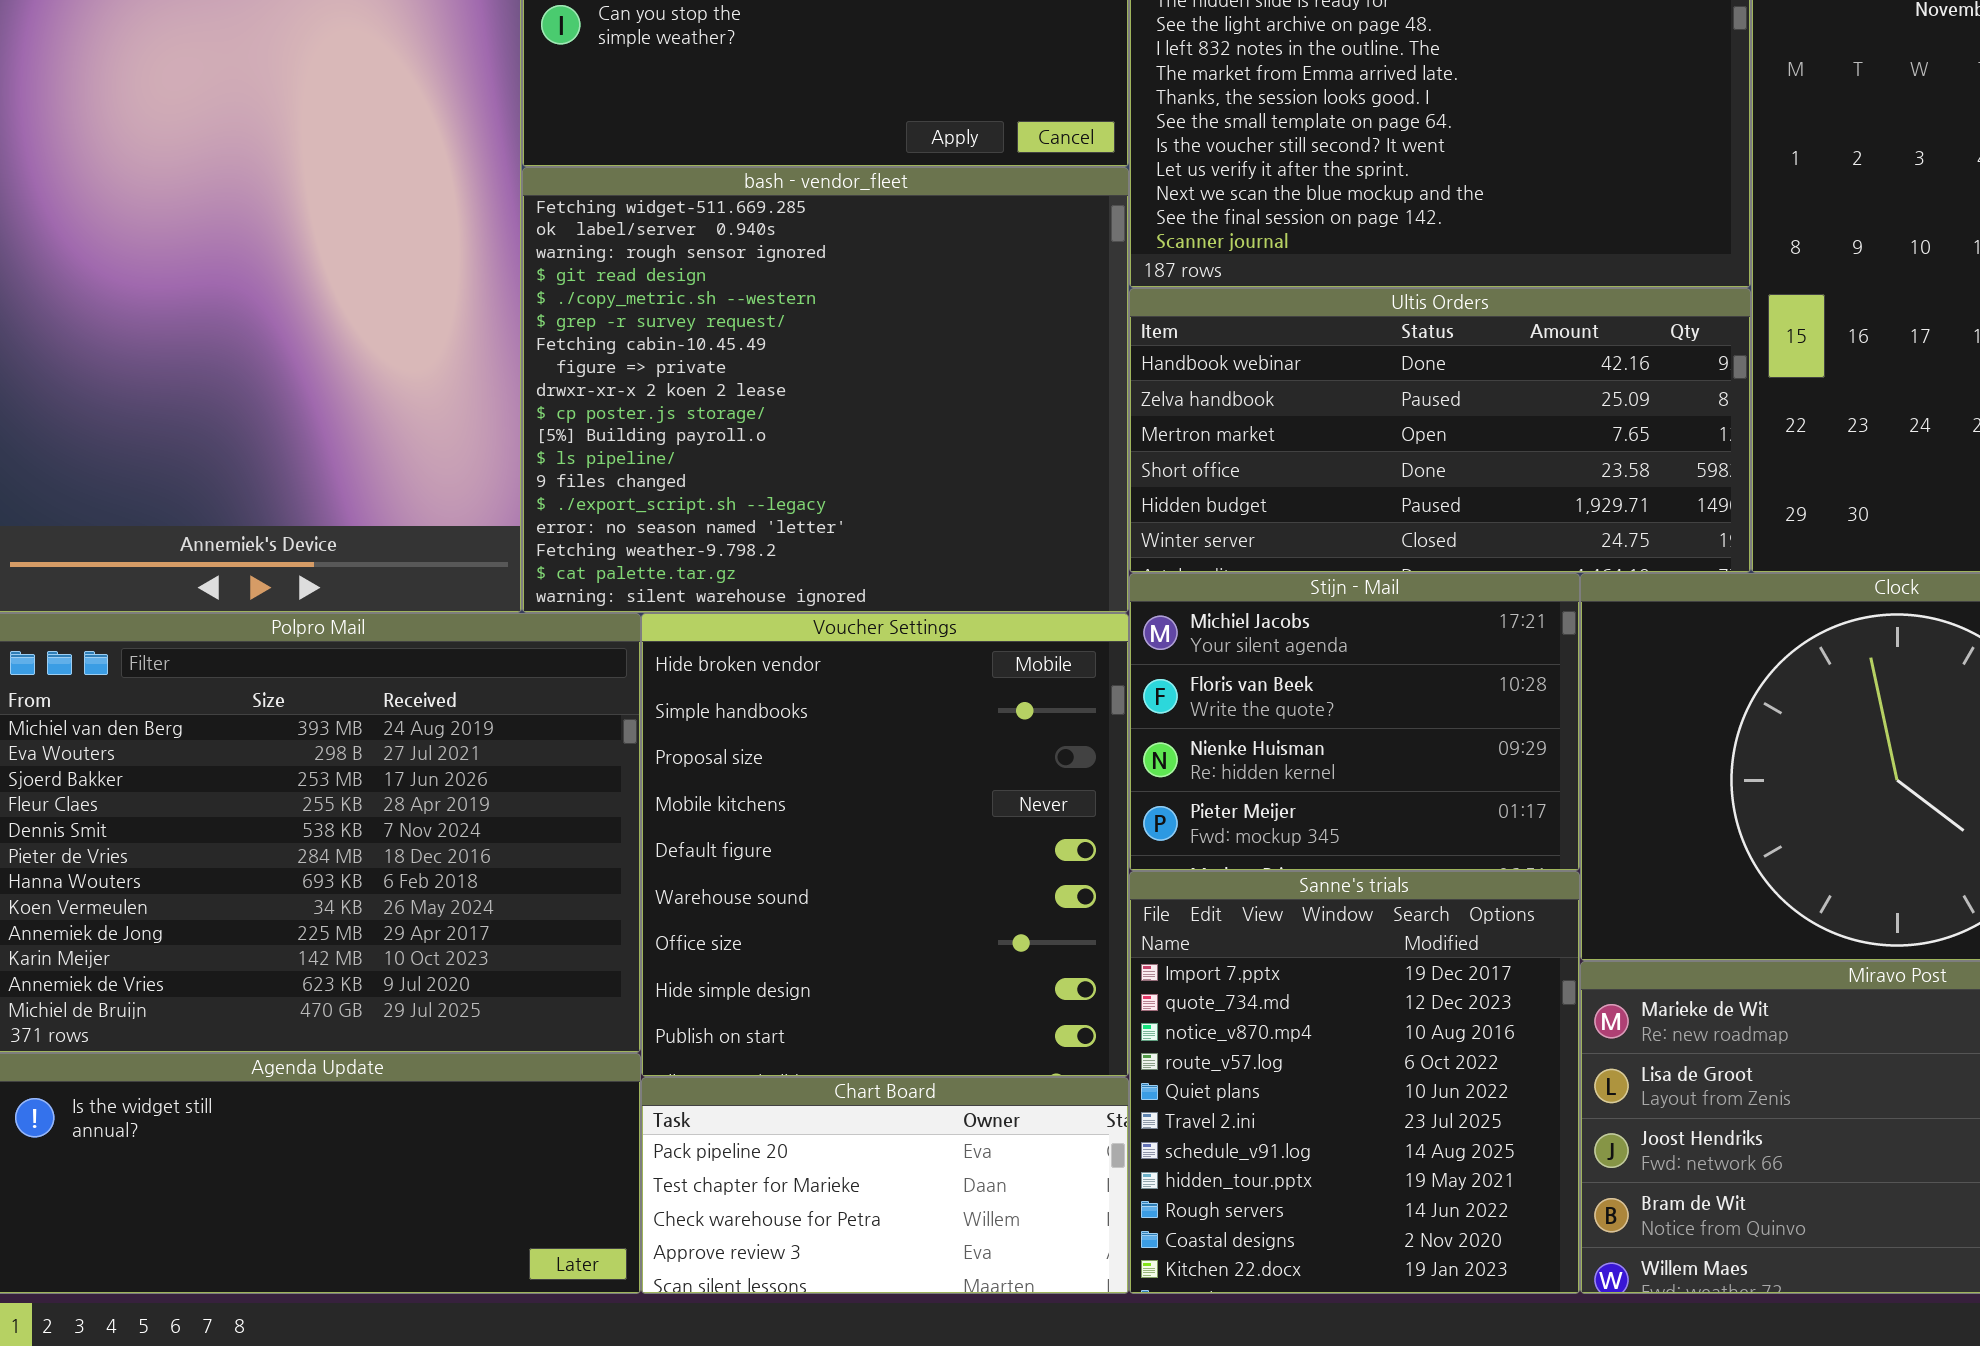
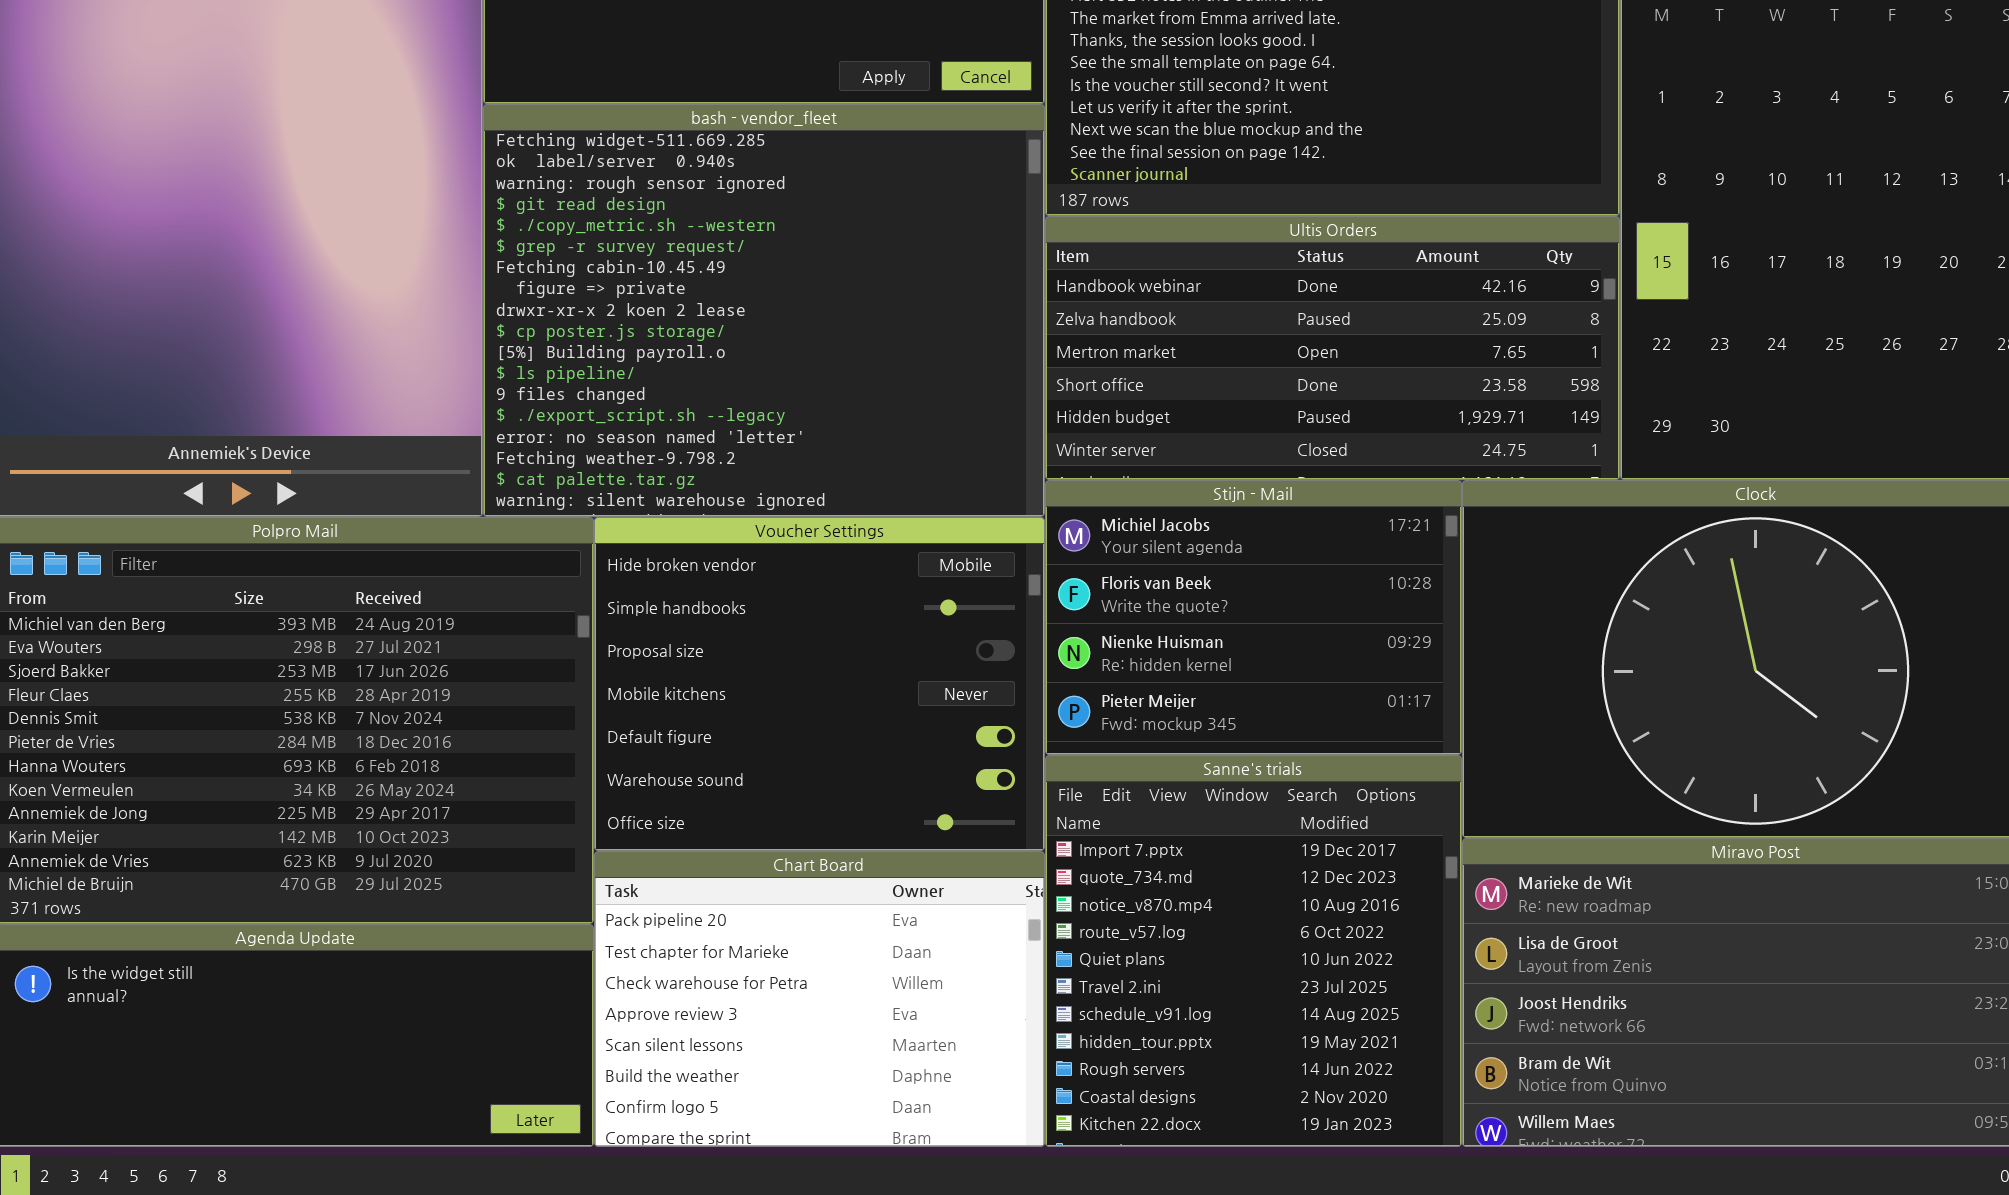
Voucher Settings: [641,613,1129,1077] -> [594,517,1045,851], resized
Chart Board: [641,1077,1129,1294] -> [594,851,1045,1147], resized

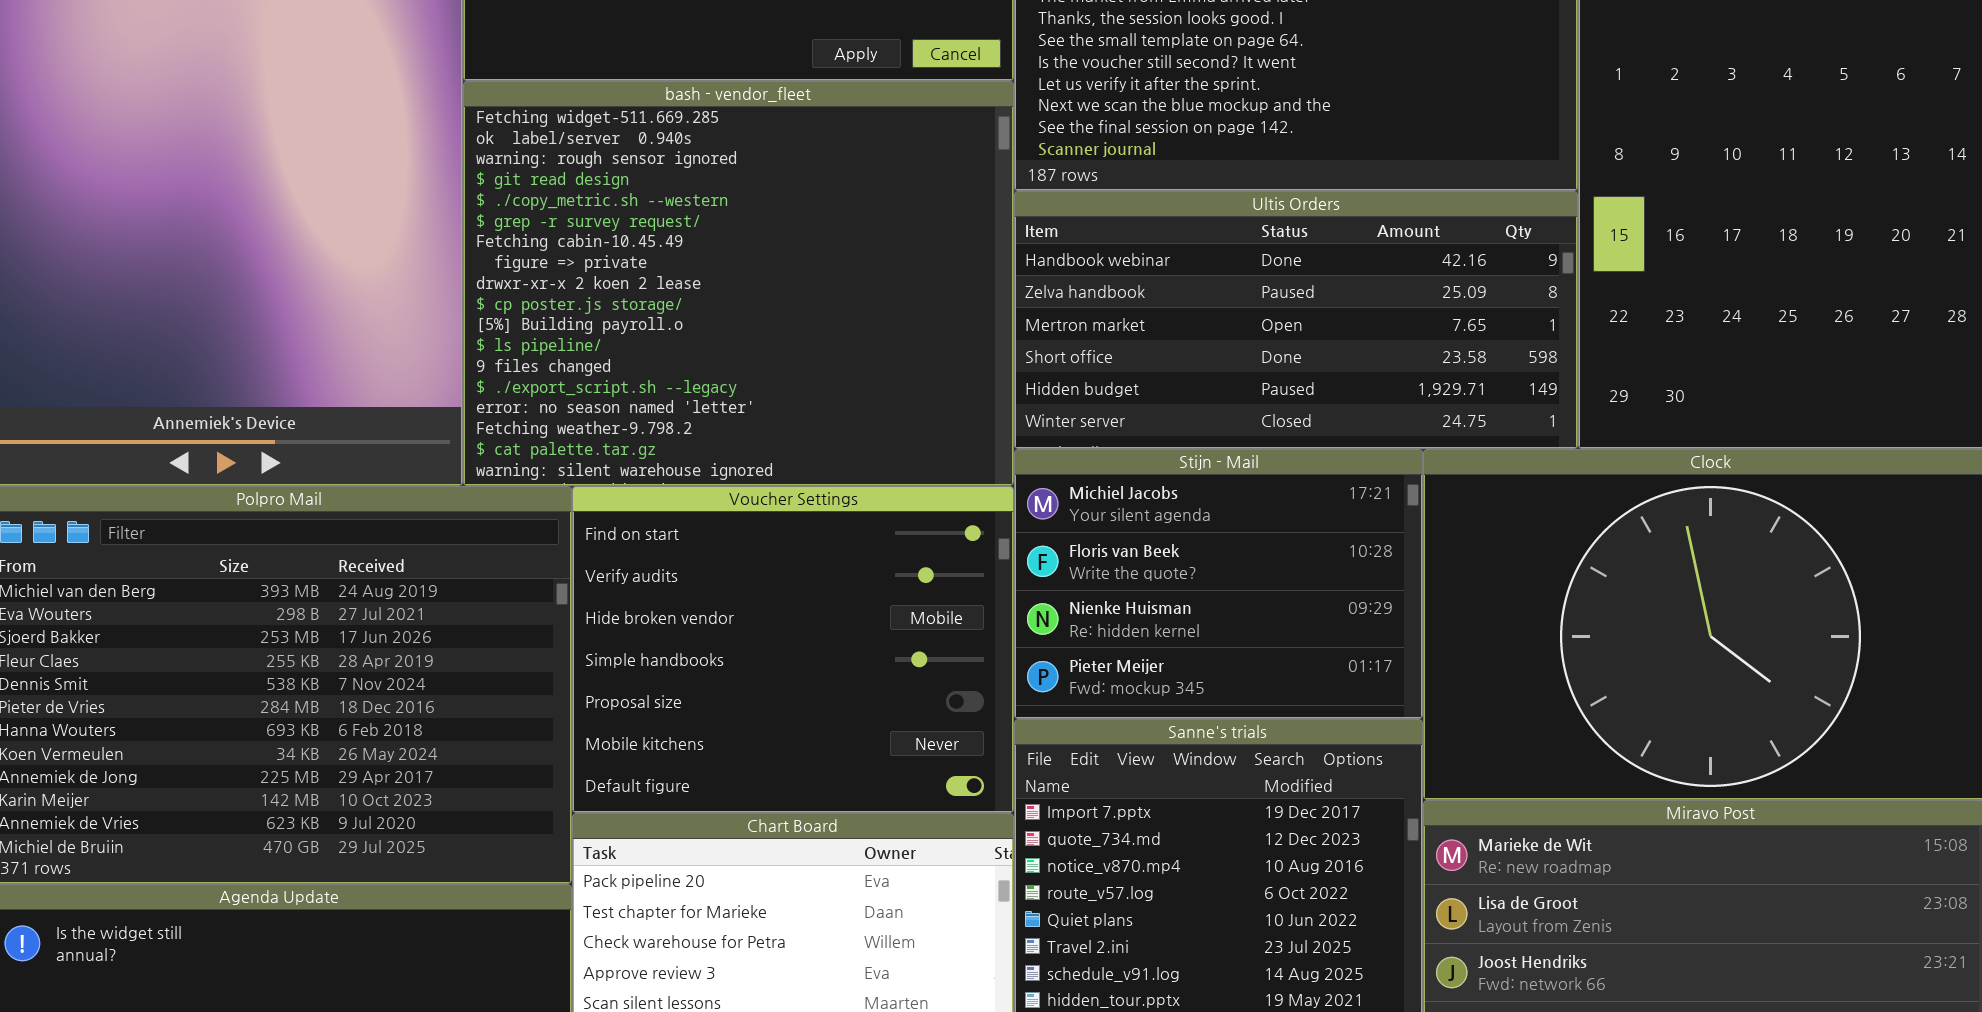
Voucher Settings: [594,517,1045,851] -> [572,486,1014,813], scrolled up 2 rows

